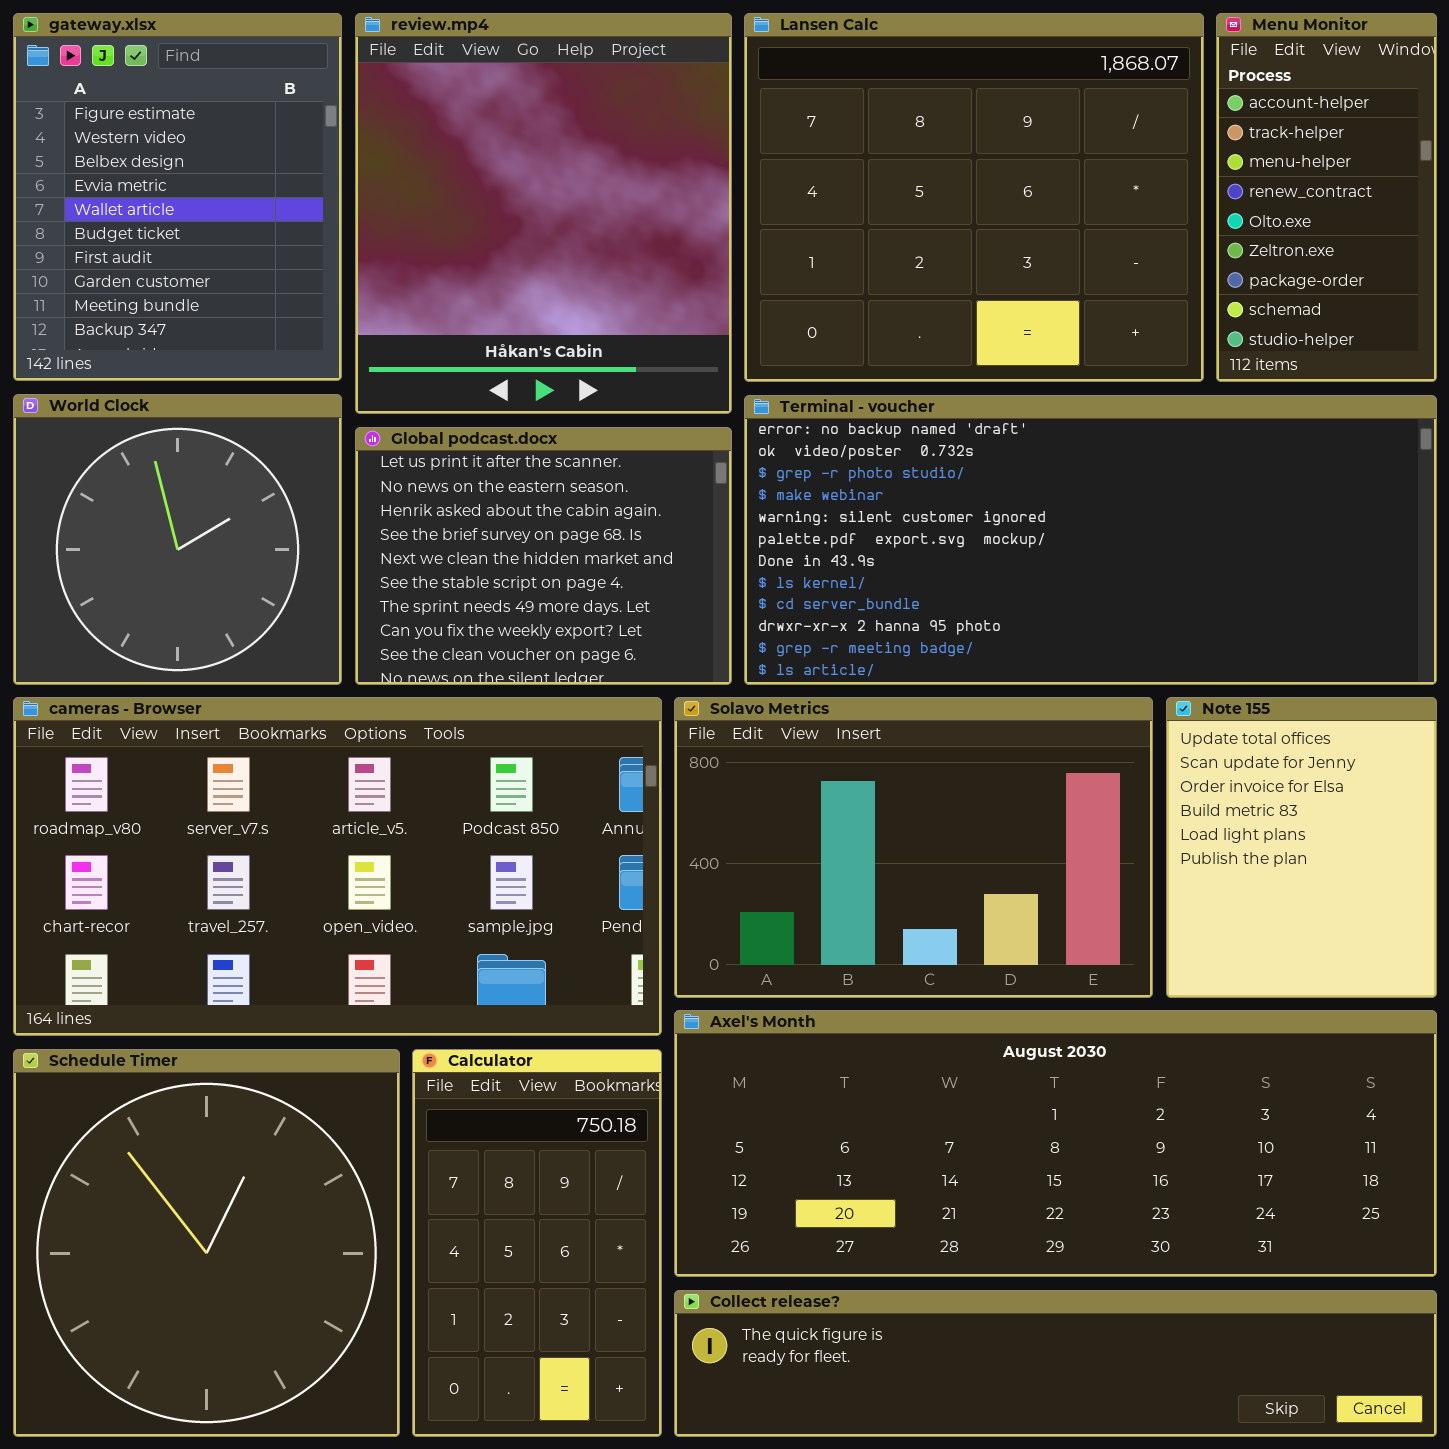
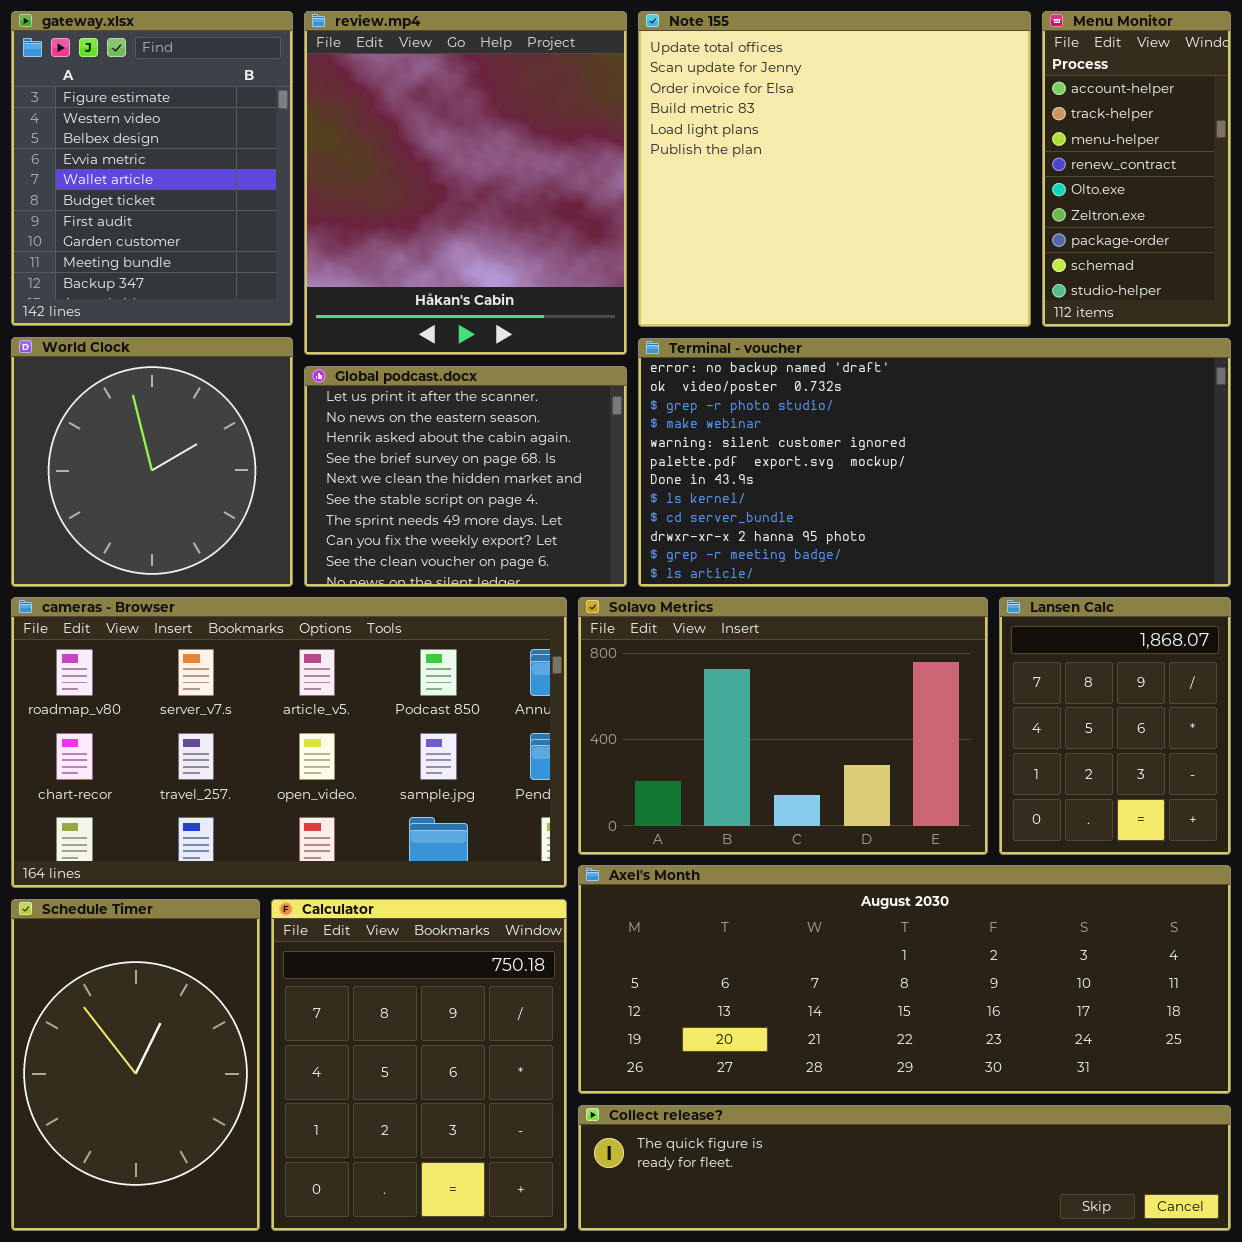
Lansen Calc: [744,13,1204,382] -> [999,597,1231,855], moved, resized
Note 155: [1166,697,1437,998] -> [638,11,1031,327], moved, resized
Schedule Timer: [13,1049,400,1437] -> [11,899,260,1231], resized
Calculator: [412,1049,662,1437] -> [271,899,567,1231], resized

